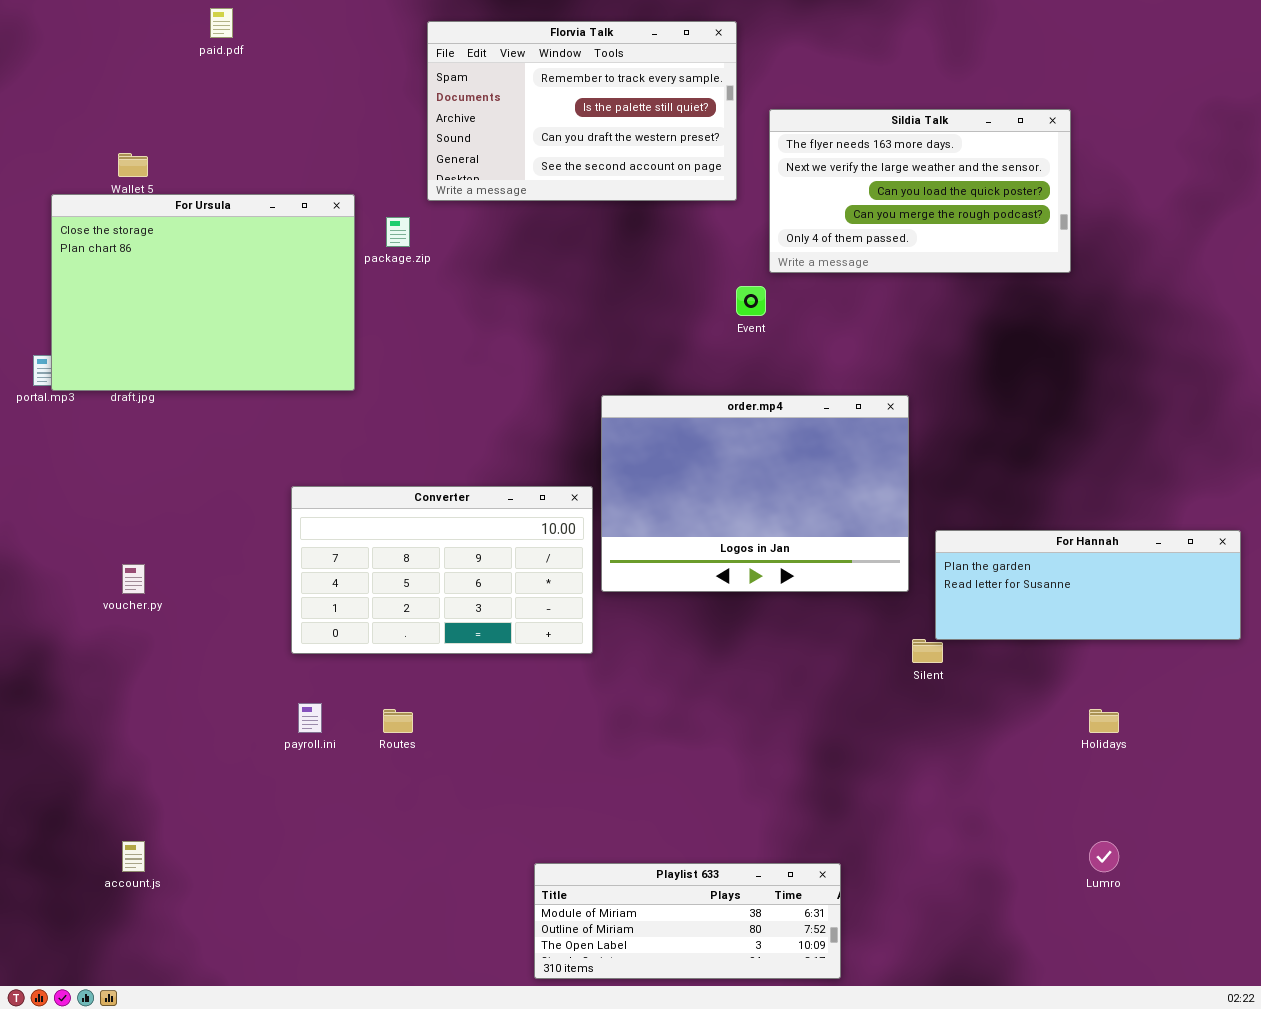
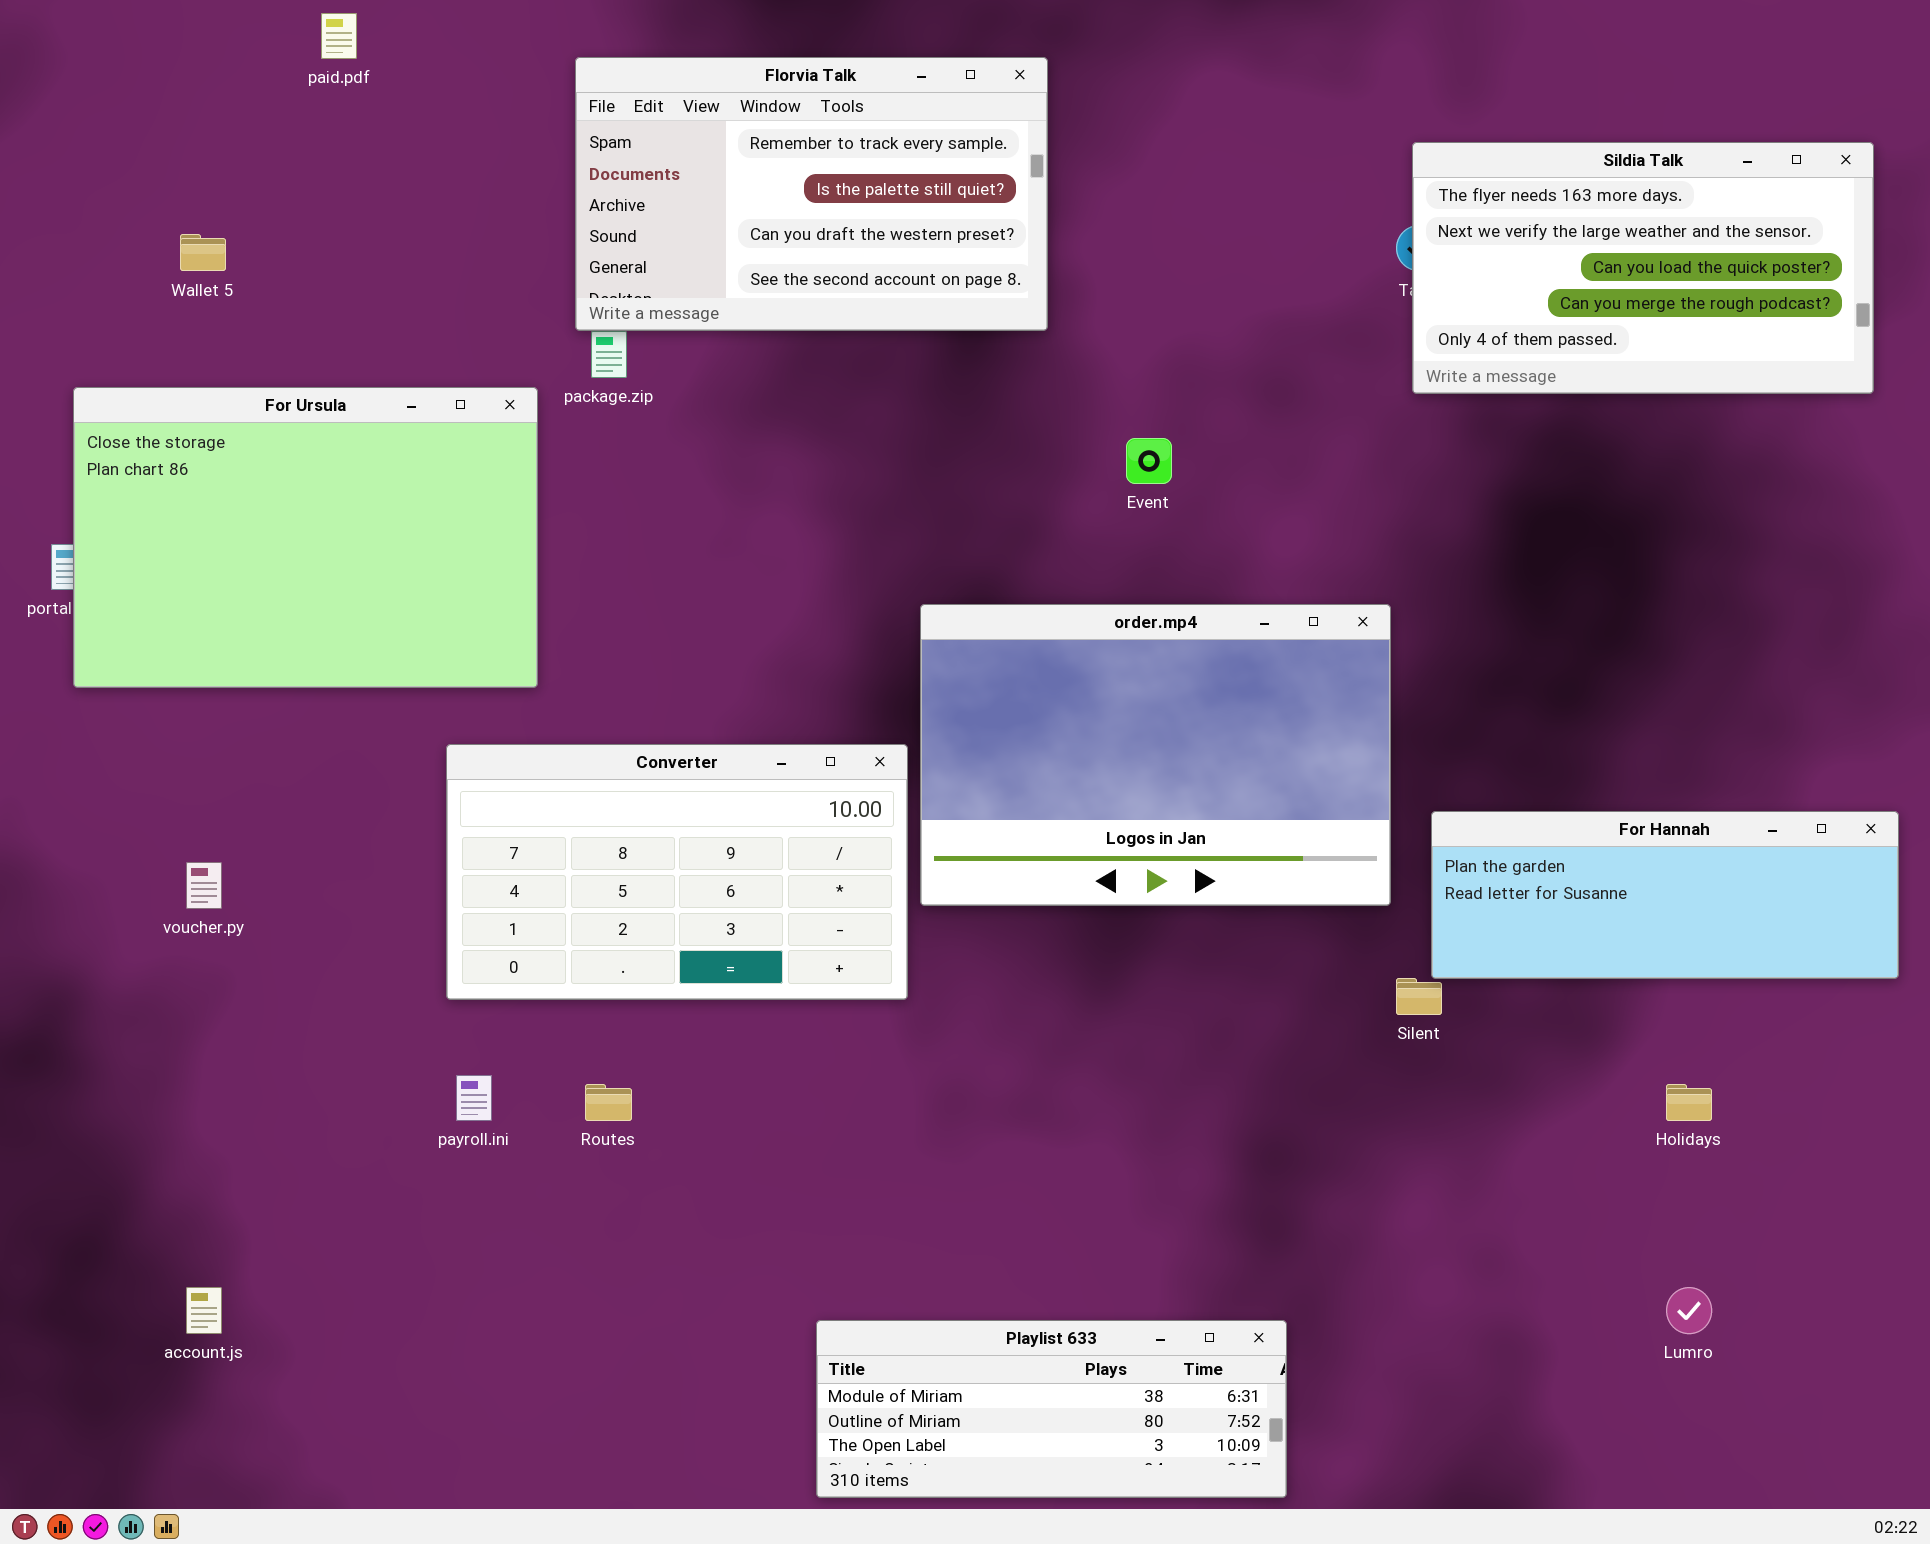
Florvia Talk: [427,21,737,201] -> [575,57,1048,331], moved
Sildia Talk: [769,109,1071,273] -> [1412,142,1874,394], moved
For Ursula: [51,194,355,391] -> [73,387,538,688], moved

